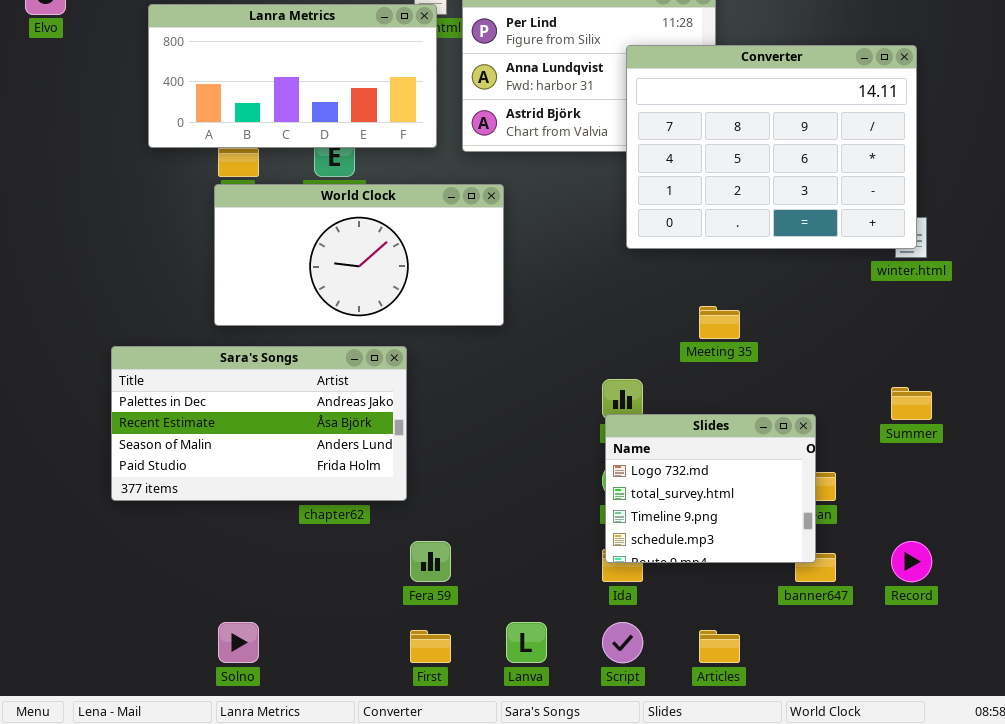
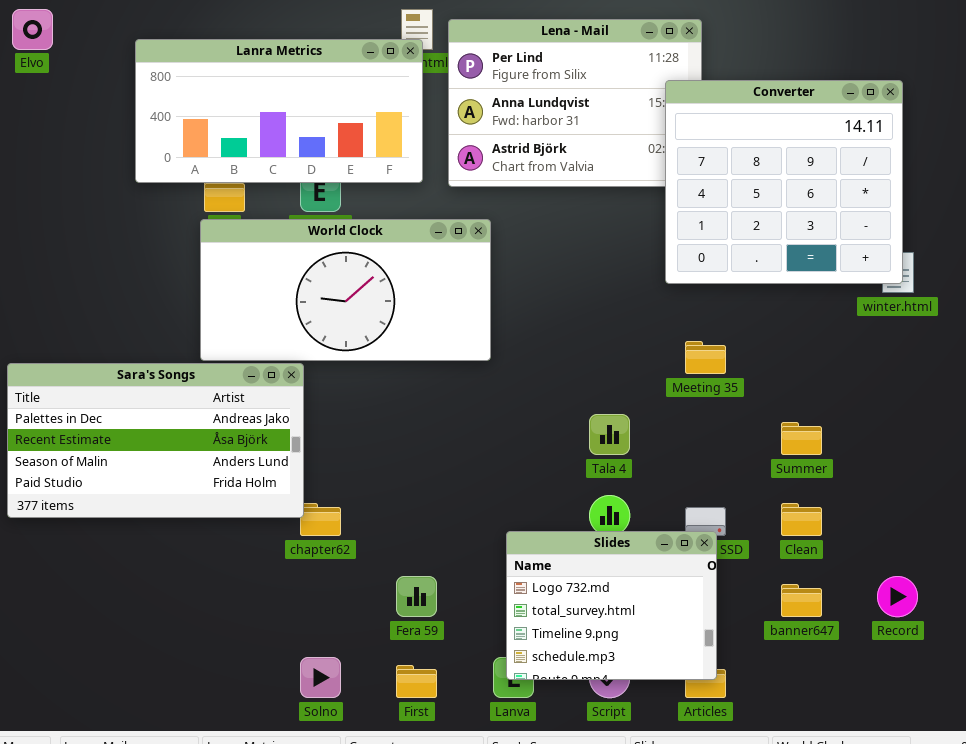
Converter: [626,45,917,249] -> [665,80,903,284], resized
Sara's Songs: [111,346,407,501] -> [7,363,304,518], moved
Summer: [891,387,932,420] -> [781,422,822,455], moved
Slides: [605,414,816,563] -> [506,531,717,680], moved
Solno: [218,622,259,663] -> [300,657,341,698], moved

